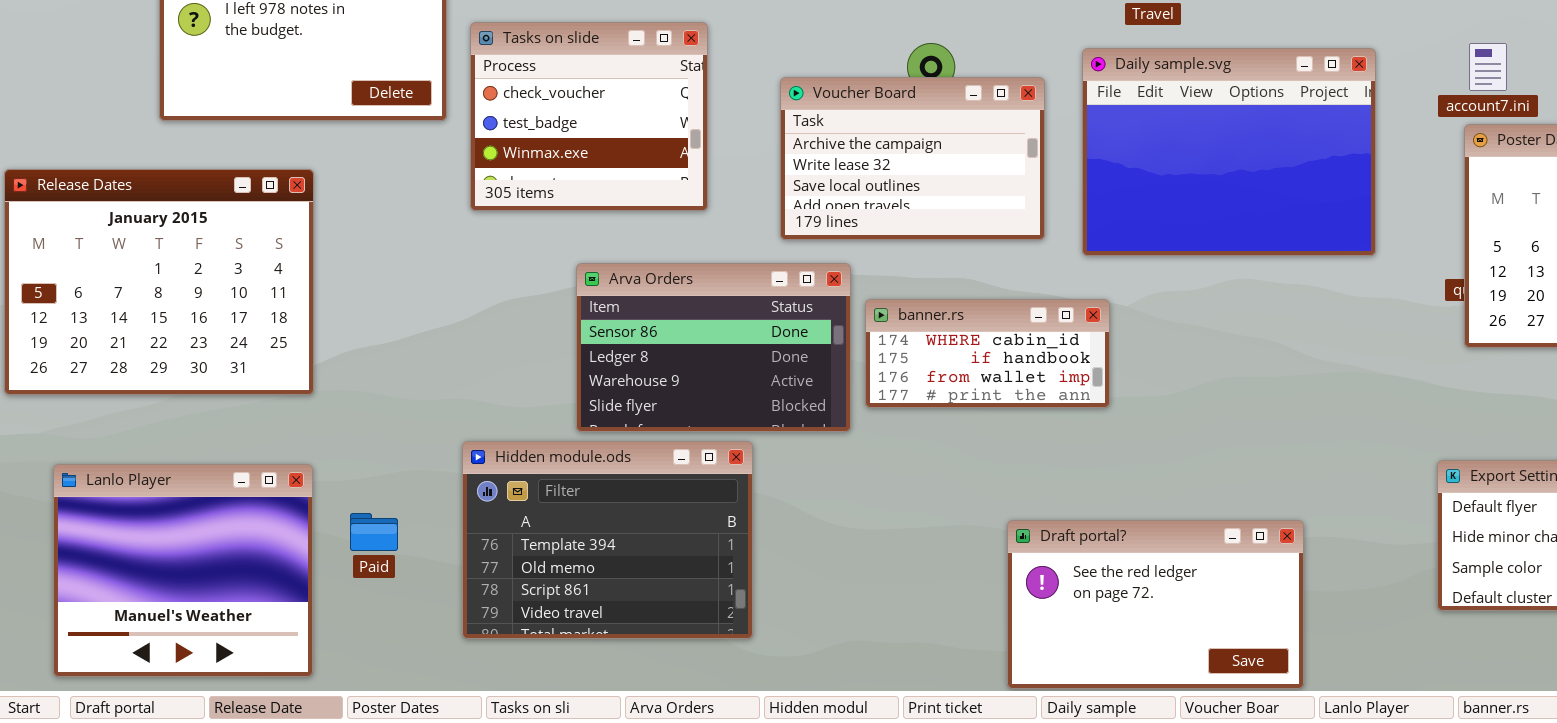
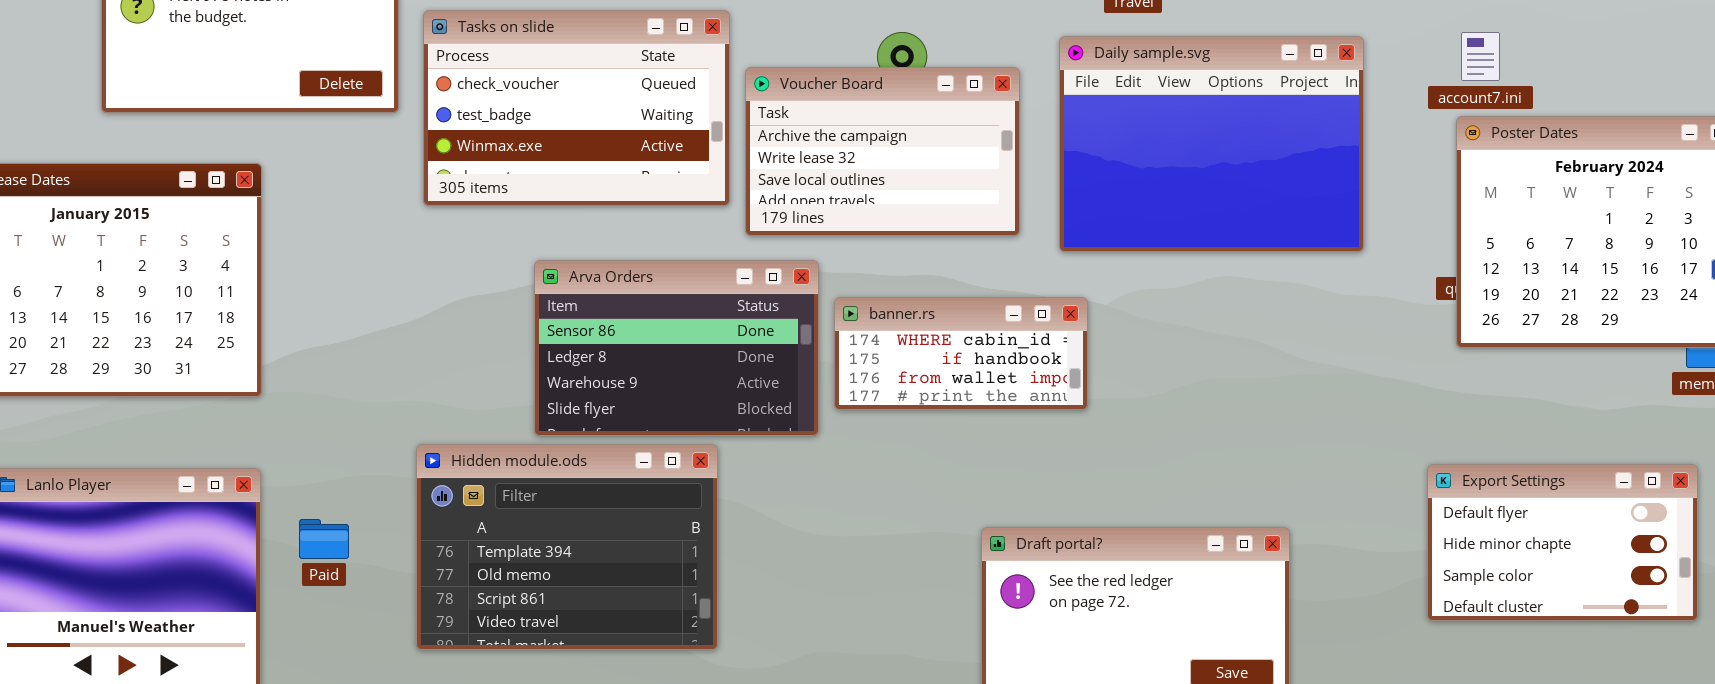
Tasks on slide: [470,22,708,211] -> [423,10,730,206], resized

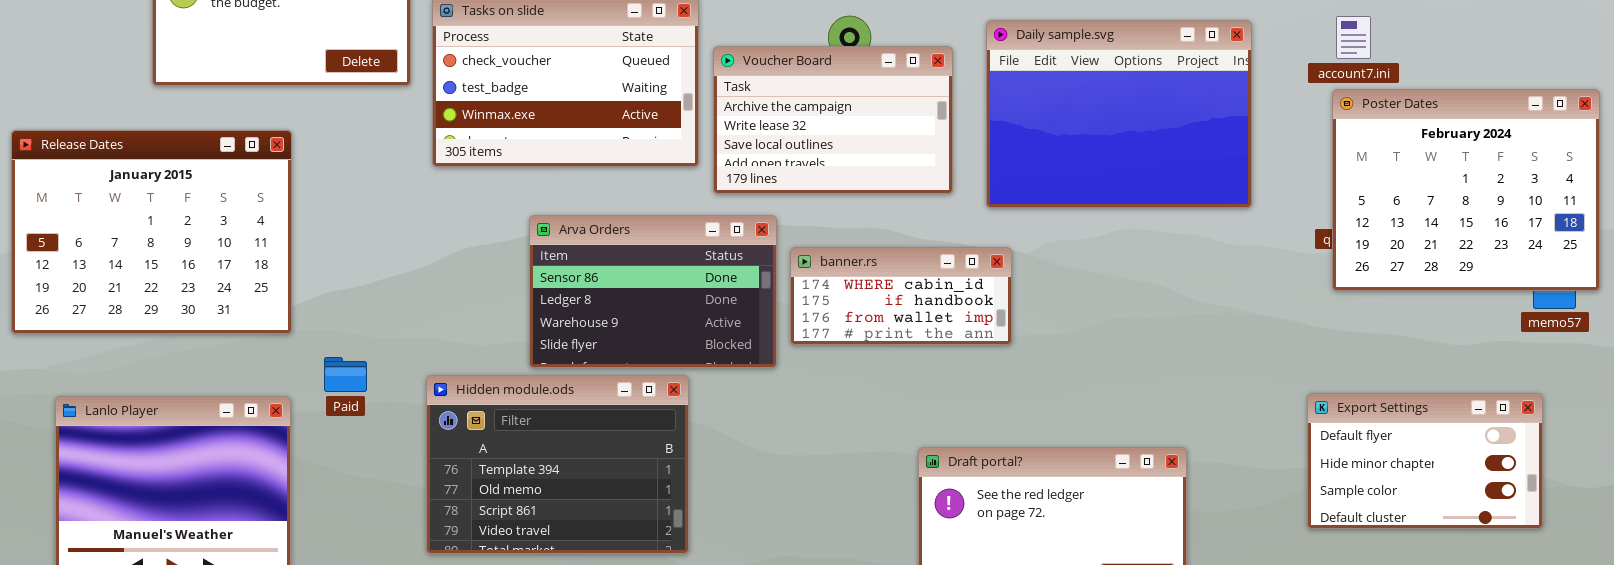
Paid: [299,519,349,559] -> [324,357,367,392], moved

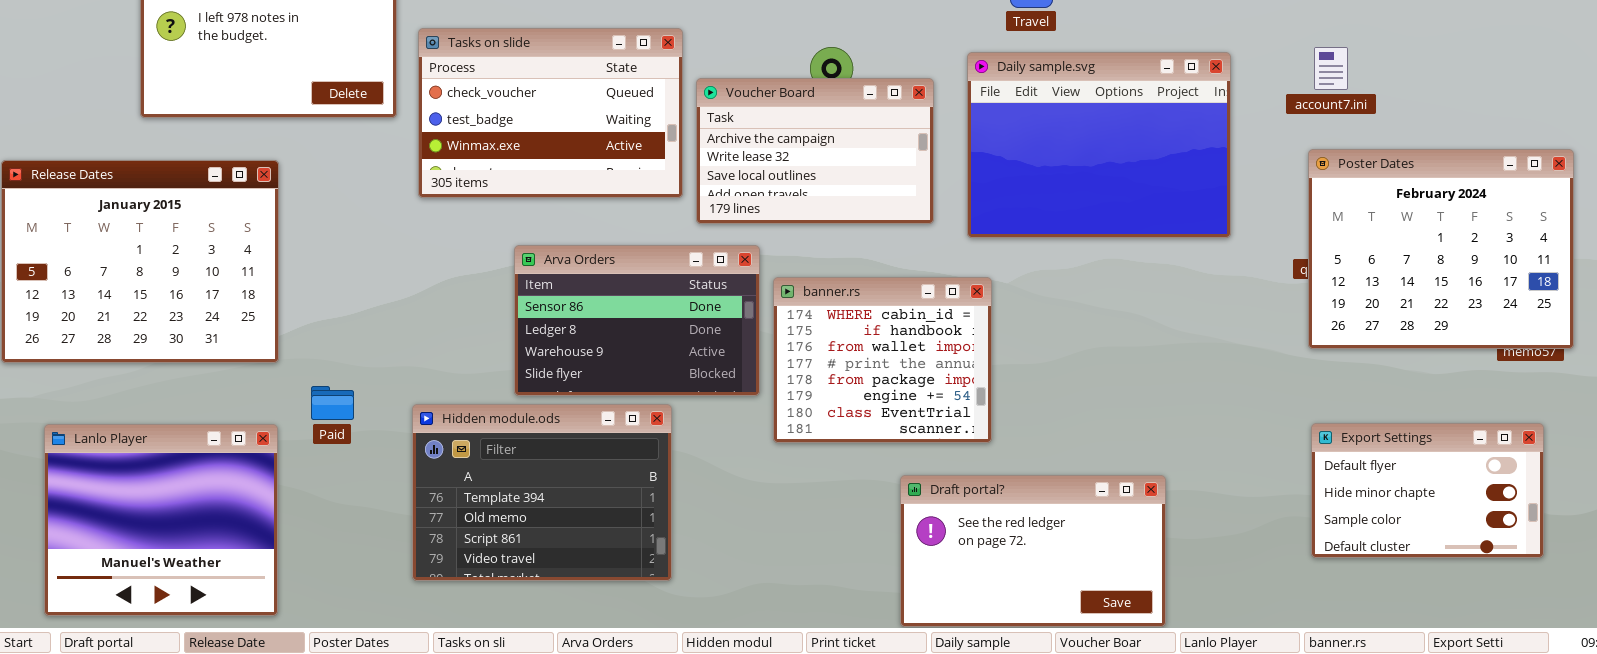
Poster Dates: [1332,89,1600,291] -> [1308,149,1574,349], moved
banner.rs: [790,247,1012,345] -> [773,277,992,443], resized
Export Settings: [1307,393,1543,529] -> [1311,423,1544,558], moved

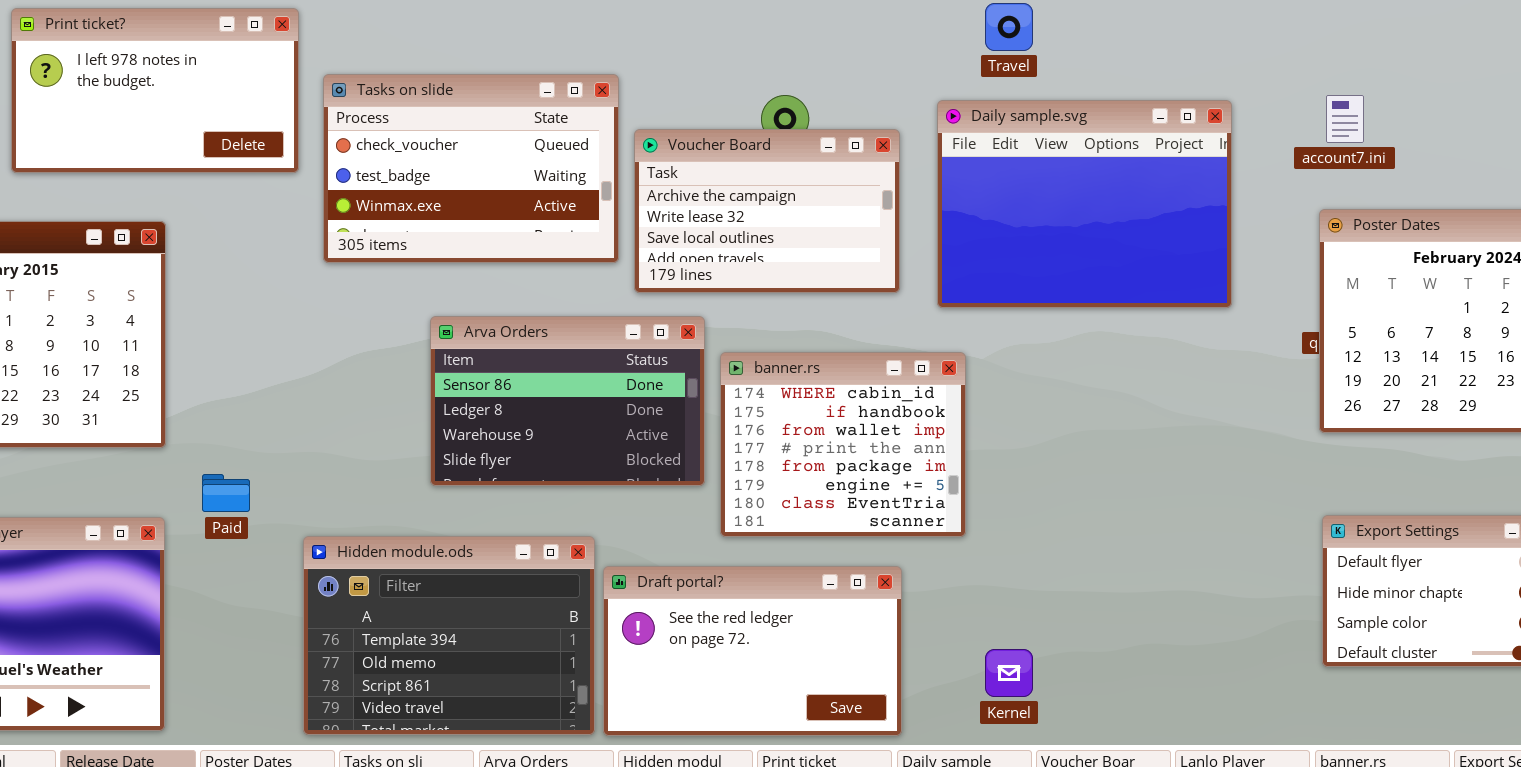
Hidden module.ods: [412,404,672,581] -> [303,536,595,735], moved
Draft portal?: [900,475,1166,627] -> [603,566,902,736], moved

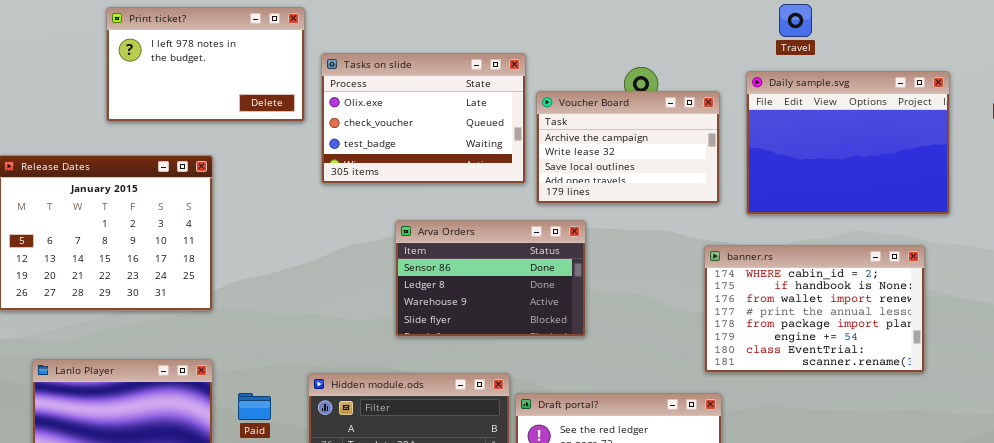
Tasks on slide: [323,74,619,263] -> [321,53,526,184], scrolled up 1 row
banner.rs: [720,352,966,537] -> [704,245,925,373], moved, resized
Paid: [202,474,250,512] -> [238,393,271,420], moved

